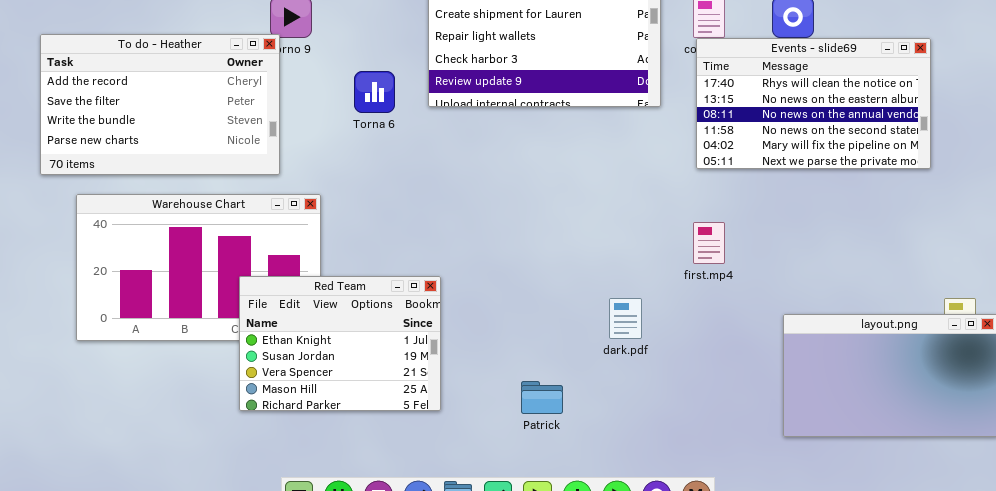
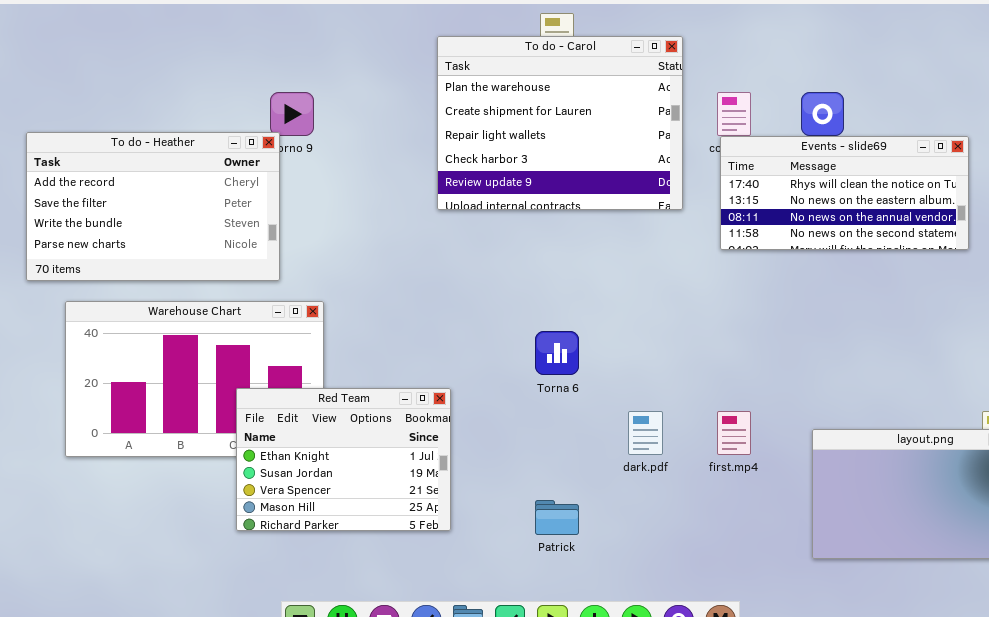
Events - slide69: [696,38,931,169] -> [720,136,969,250], resized
Torna 6: [354,71,395,113] -> [535,331,579,375], moved
first.mp4: [693,222,725,264] -> [717,411,751,455], moved

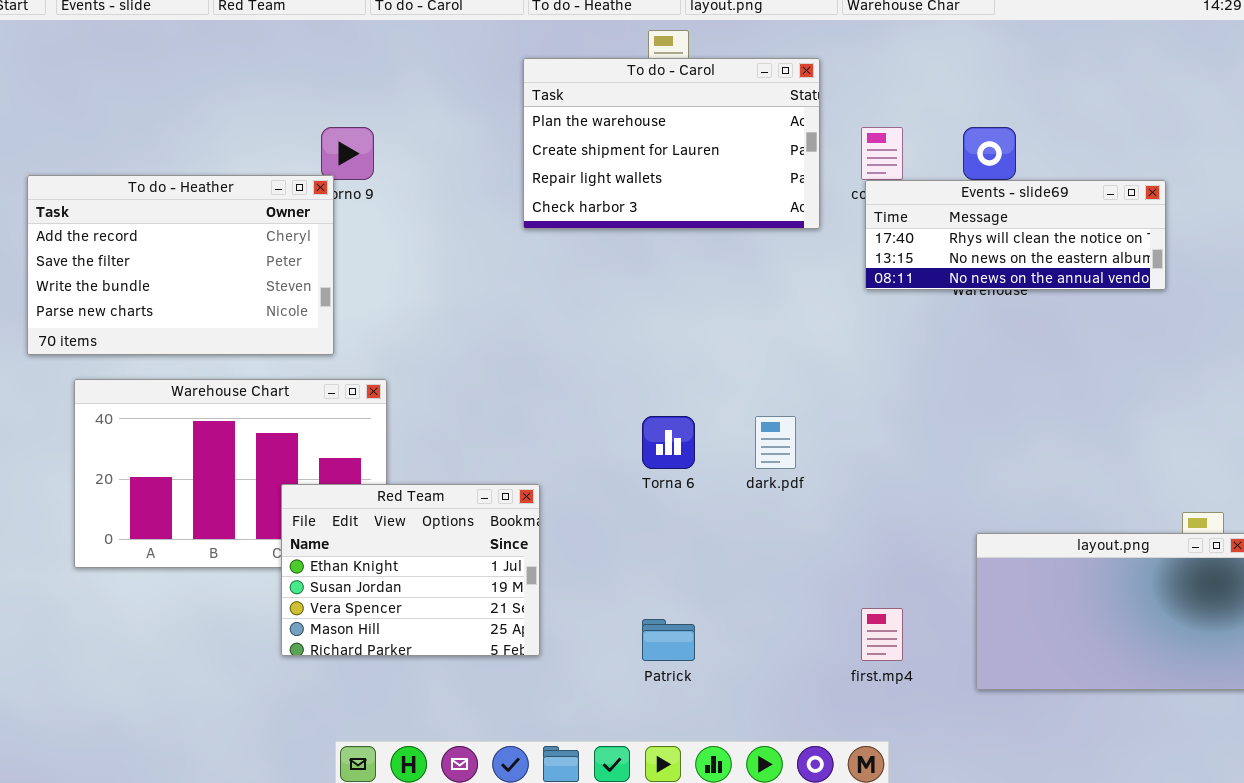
To do - Carol: [437,36,683,210] -> [523,58,820,229], resized
Events - slide69: [720,136,969,250] -> [865,180,1166,290], resized
dark.pdf: [628,411,663,455] -> [755,416,796,469], moved
first.mp4: [717,411,751,455] -> [861,608,903,661], moved

